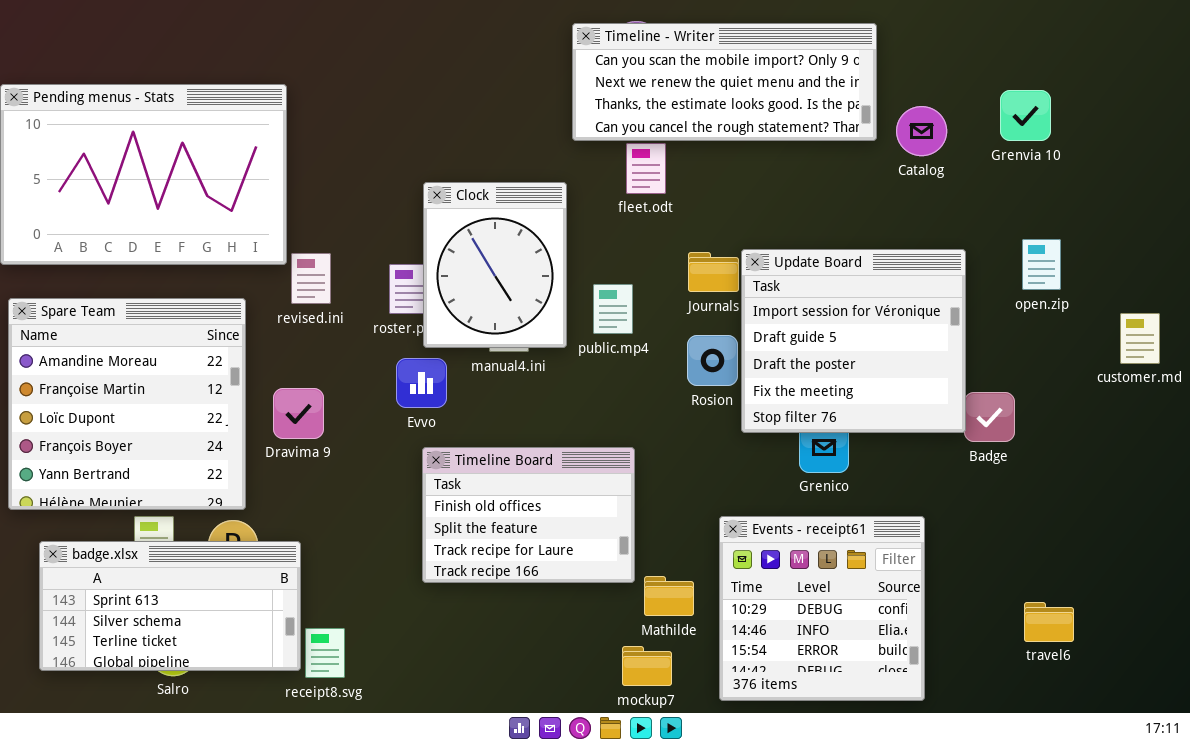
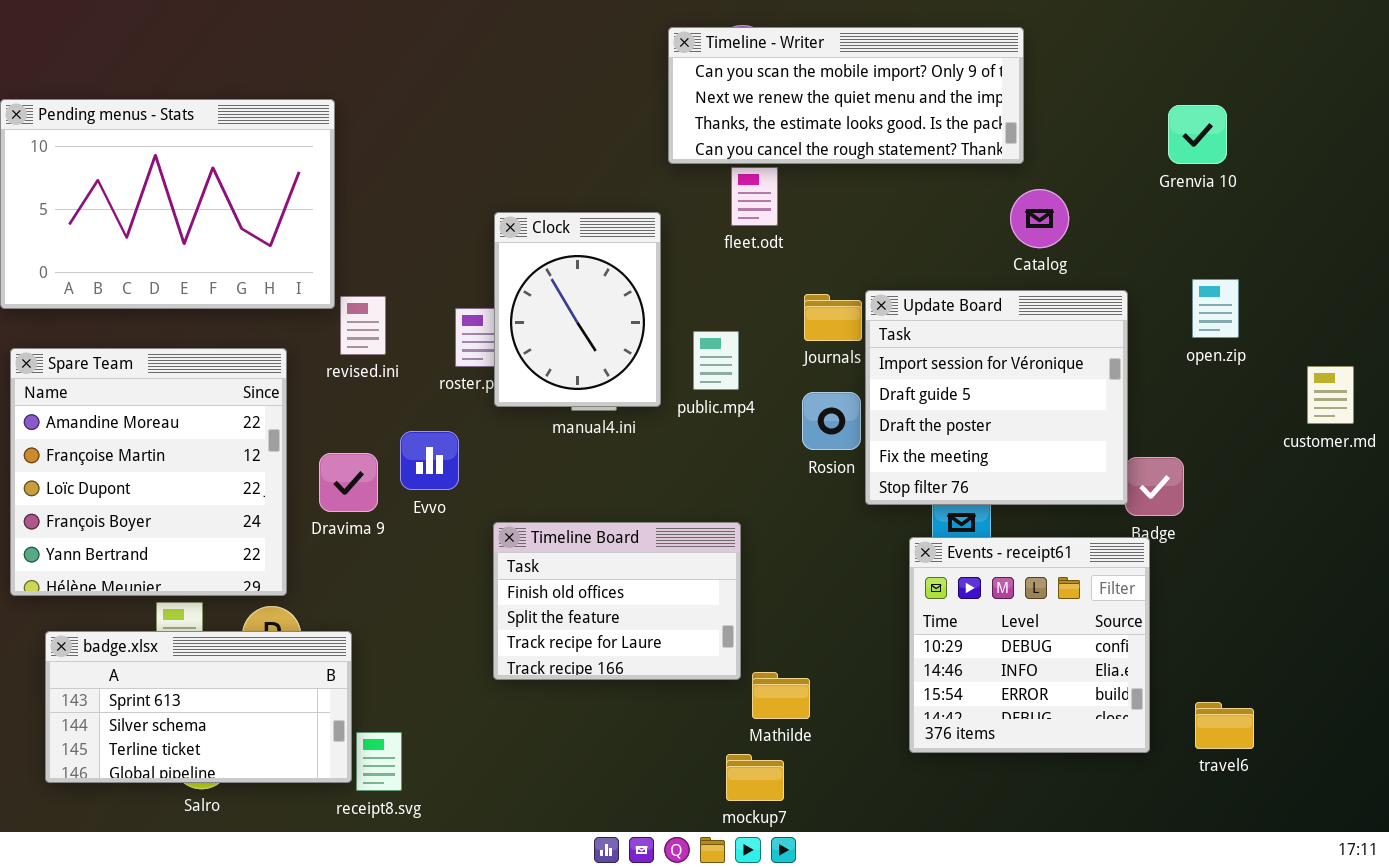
Catalog: [896,106,947,156] -> [1010,189,1069,248], moved
Evvo: [396,358,447,408] -> [400,431,459,490], moved
Events - receipt61: [719,516,925,701] -> [909,537,1150,753], moved

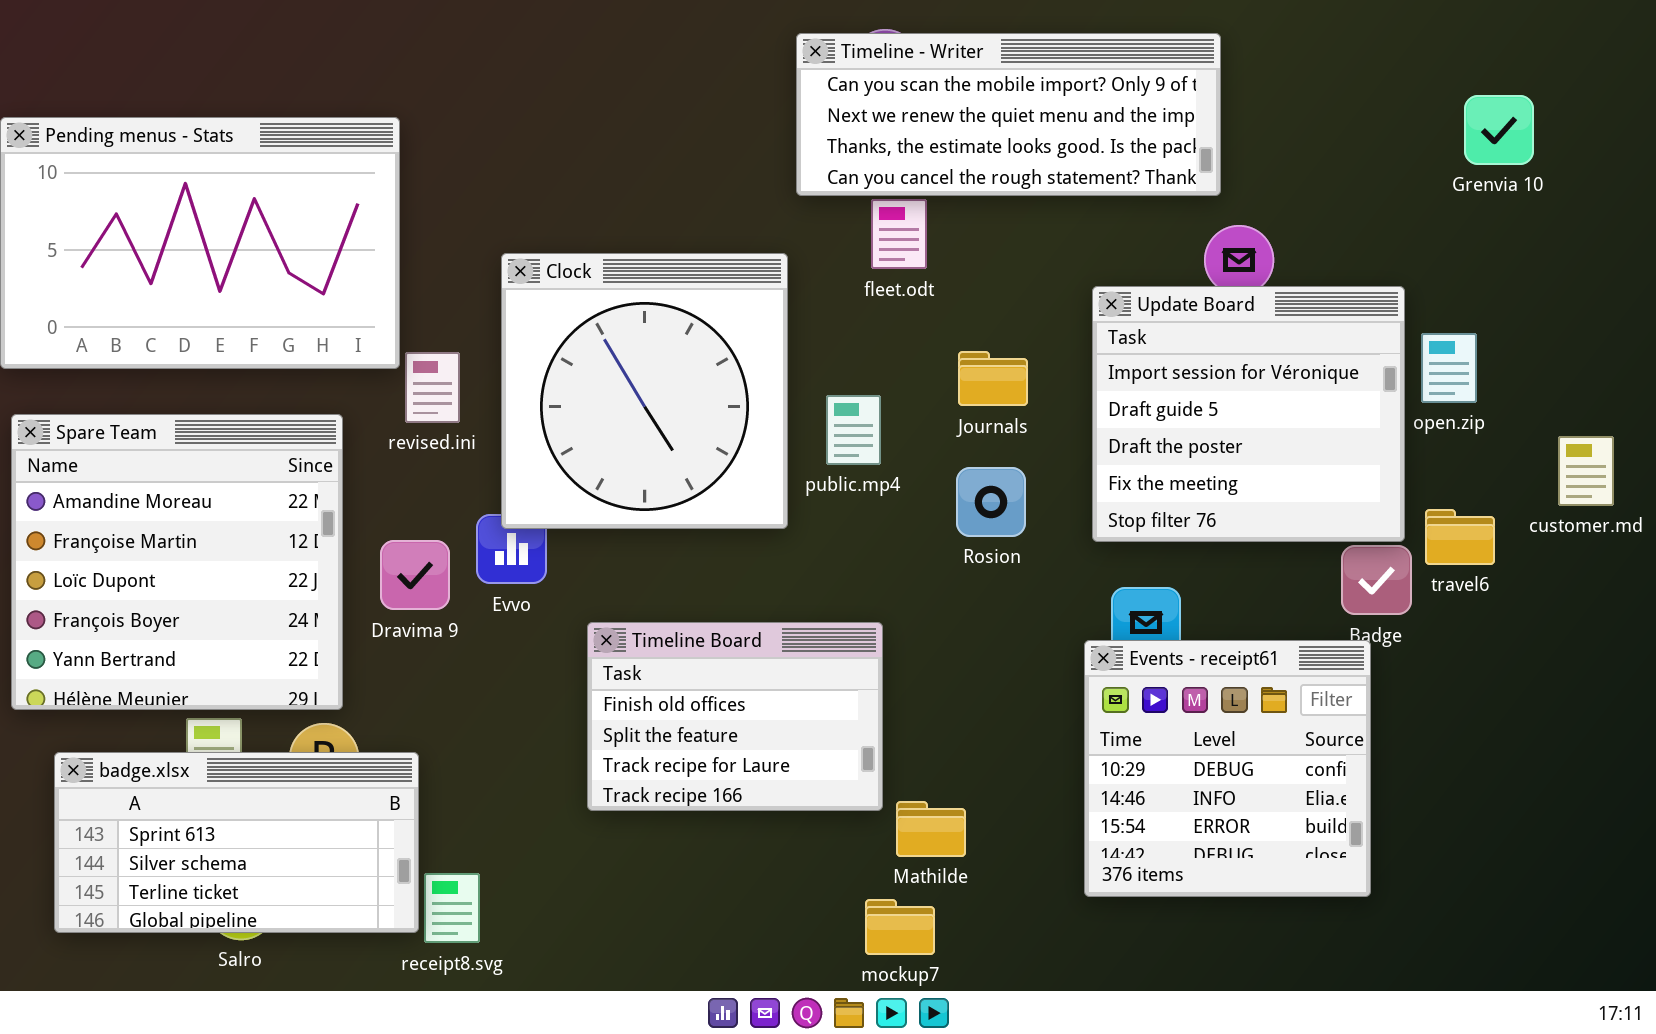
Grenvia 10: [1168,105,1227,164] -> [1464,95,1534,165], moved
Clock: [494,212,661,407] -> [501,253,788,529], resized
Update Board: [865,290,1128,505] -> [1092,286,1405,542], moved
travel6: [1195,702,1254,749] -> [1425,509,1495,565], moved

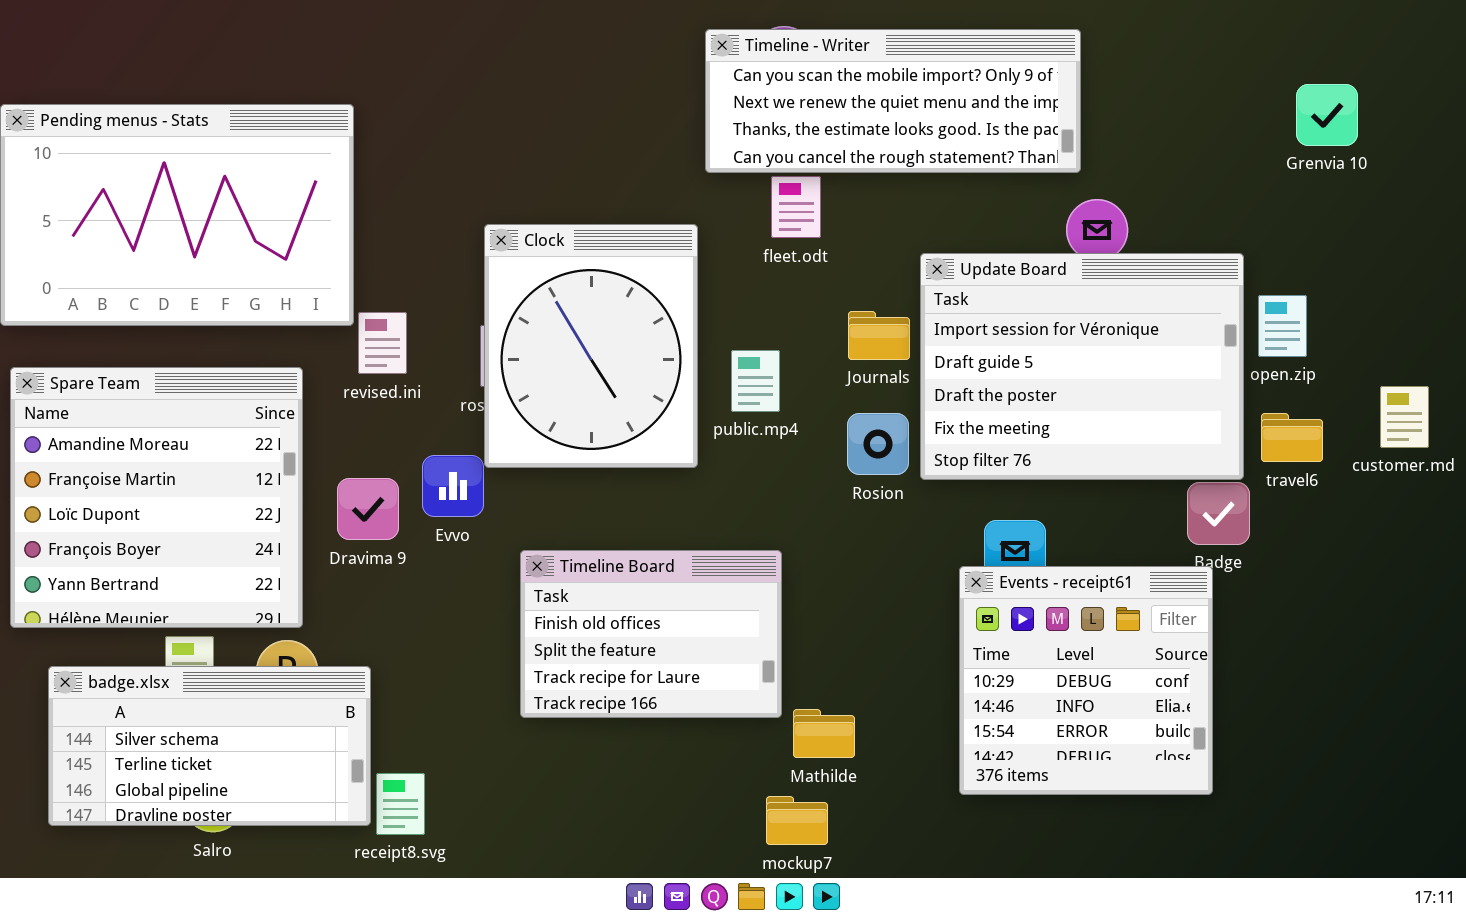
Clock: [501,253,788,529] -> [484,224,698,468], resized
Update Board: [1092,286,1405,542] -> [920,253,1244,480], resized
travel6: [1425,509,1495,565] -> [1261,413,1323,462], moved
badge.xlsx: [54,752,419,933] -> [48,666,371,826], scrolled down 1 row

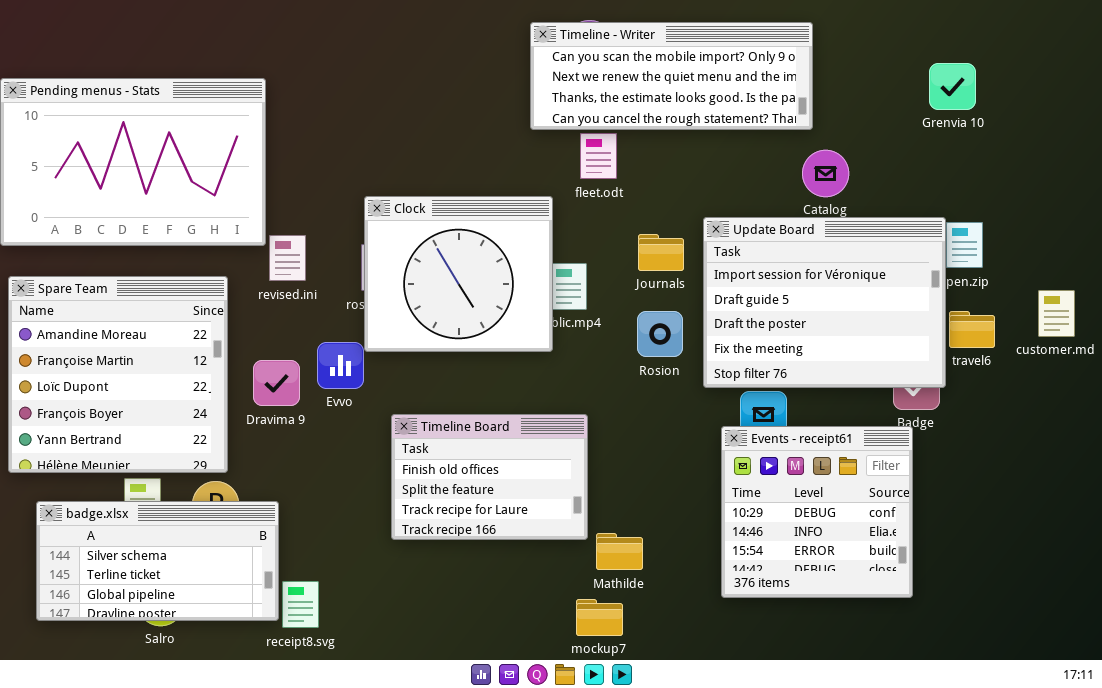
Grenvia 10: [1296,84,1358,146] -> [929,63,976,110], moved
Clock: [484,224,698,468] -> [364,196,553,352], resized
Update Board: [920,253,1244,480] -> [703,217,946,388], moved

